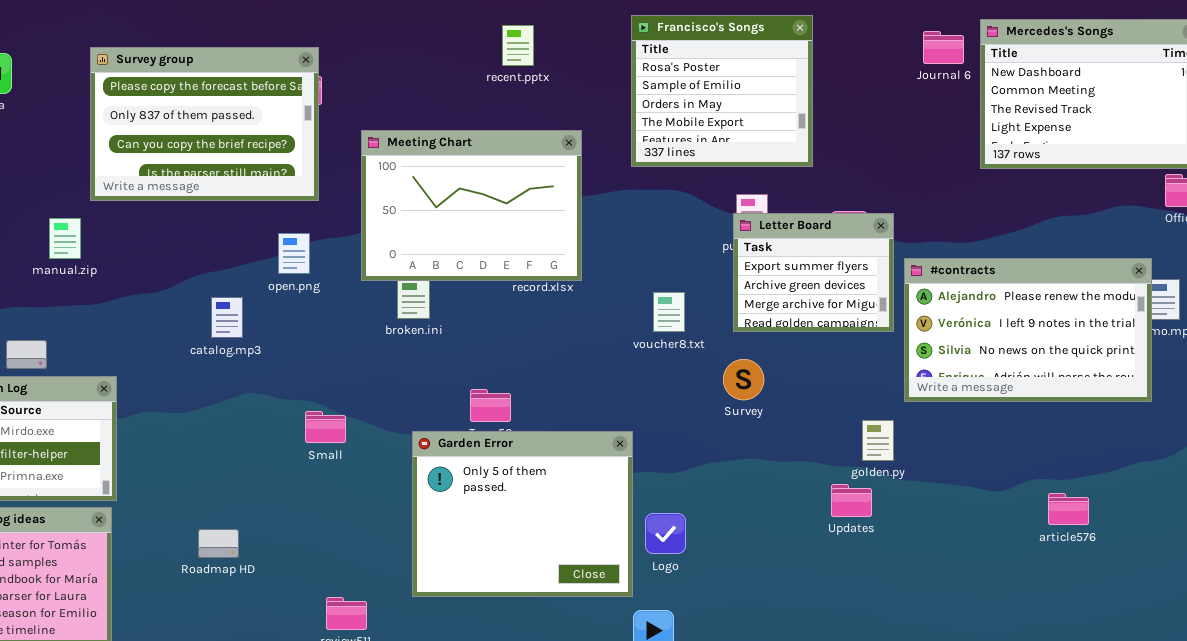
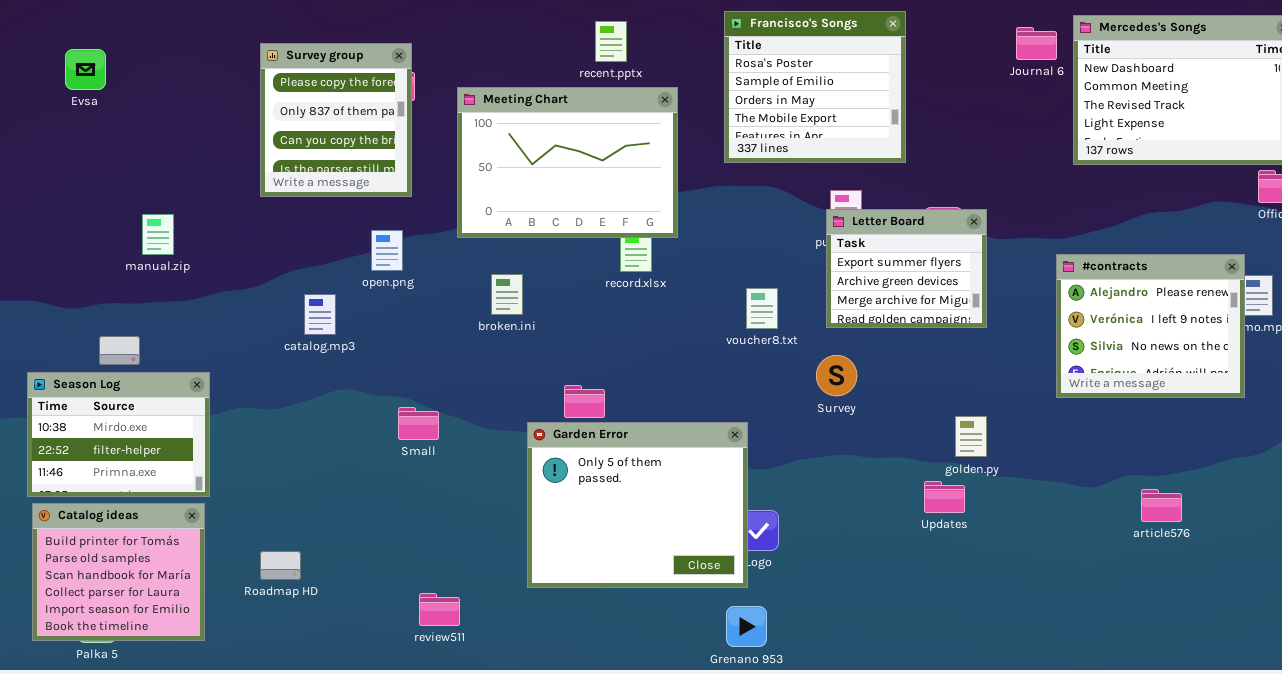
Survey group: [90,47,319,201] -> [260,43,412,197], resized
Meeting Chart: [361,130,582,281] -> [457,87,678,238], moved
#contracts: [904,258,1152,402] -> [1056,254,1245,398], resized
Garden Error: [412,431,633,597] -> [527,422,748,588], moved
Roadmap HD: [198,529,239,558] -> [260,551,301,580], moved

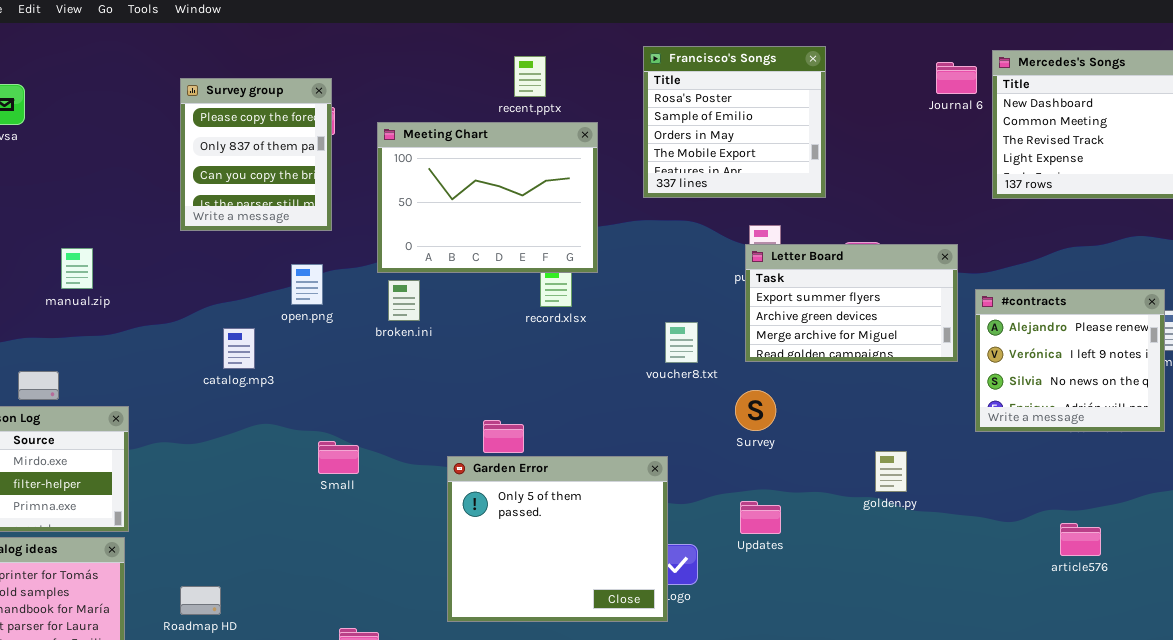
Letter Board: [826,209,987,328] -> [745,244,958,362], resized
broken.ini: [491,274,523,315] -> [388,280,420,321], moved
Updates: [924,481,965,513] -> [740,501,781,534], moved

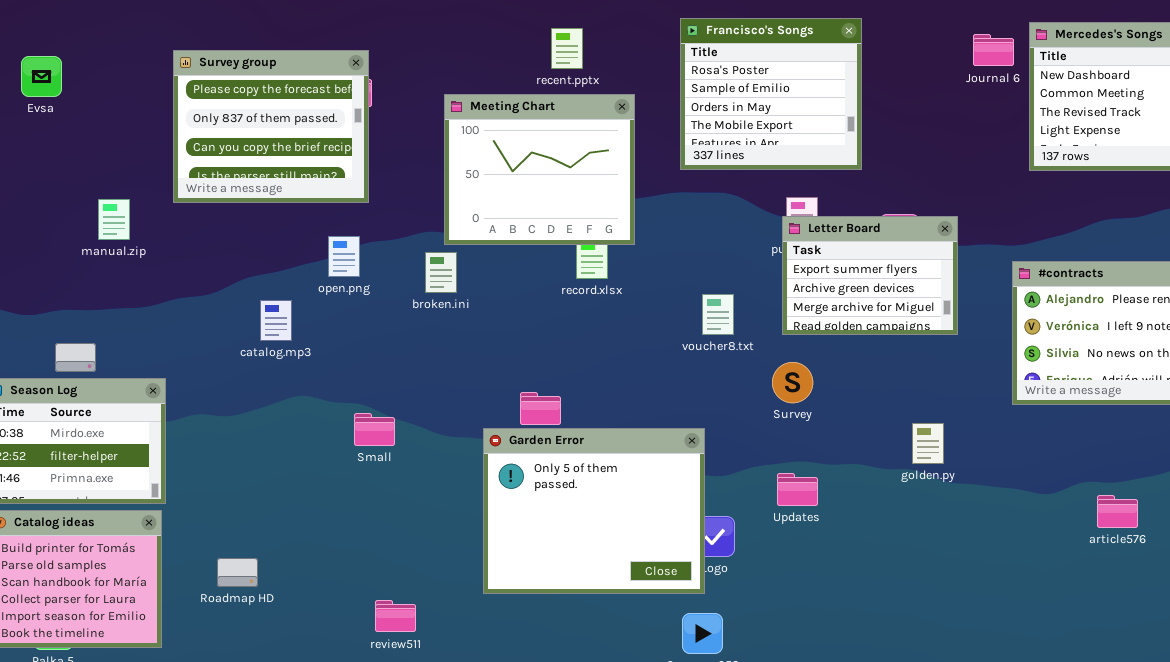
Survey group: [180,78,332,231] -> [173,50,369,203], resized
Meeting Chart: [377,122,598,273] -> [444,94,635,245], resized
Letter Board: [745,244,958,362] -> [782,216,958,335], resized
manual.zip: [61,248,93,289] -> [98,199,130,240], moved

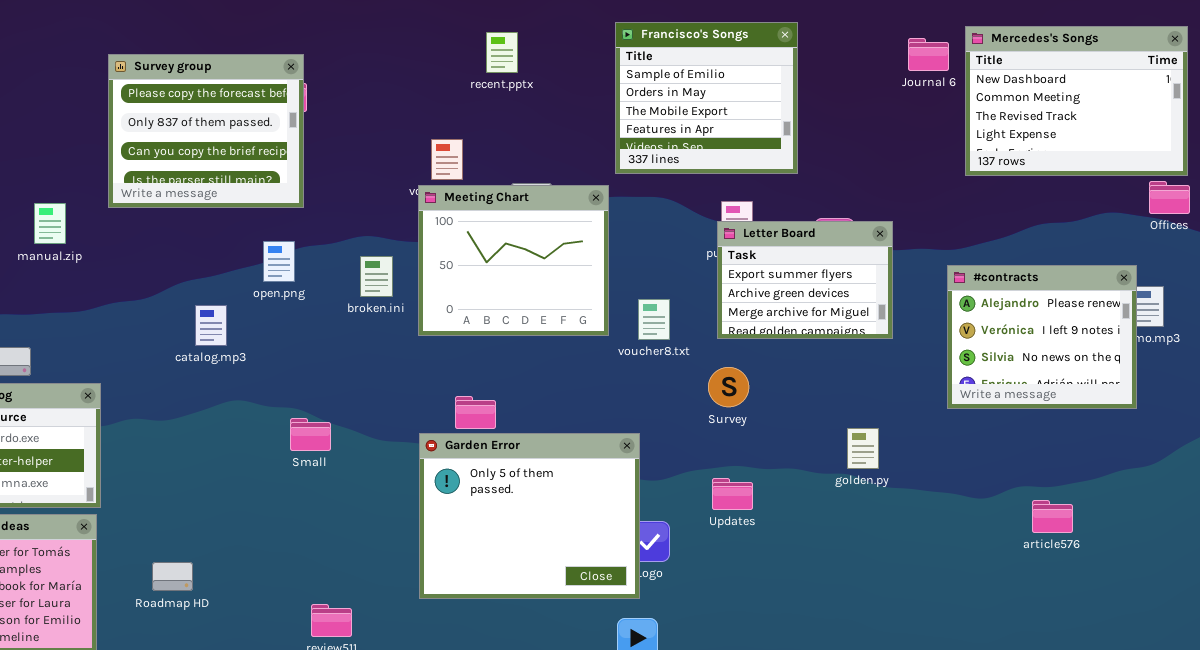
Francisco's Songs: [680,18,862,170] -> [615,22,798,174], scrolled down 1 row
Meeting Chart: [444,94,635,245] -> [418,185,609,336], moved

